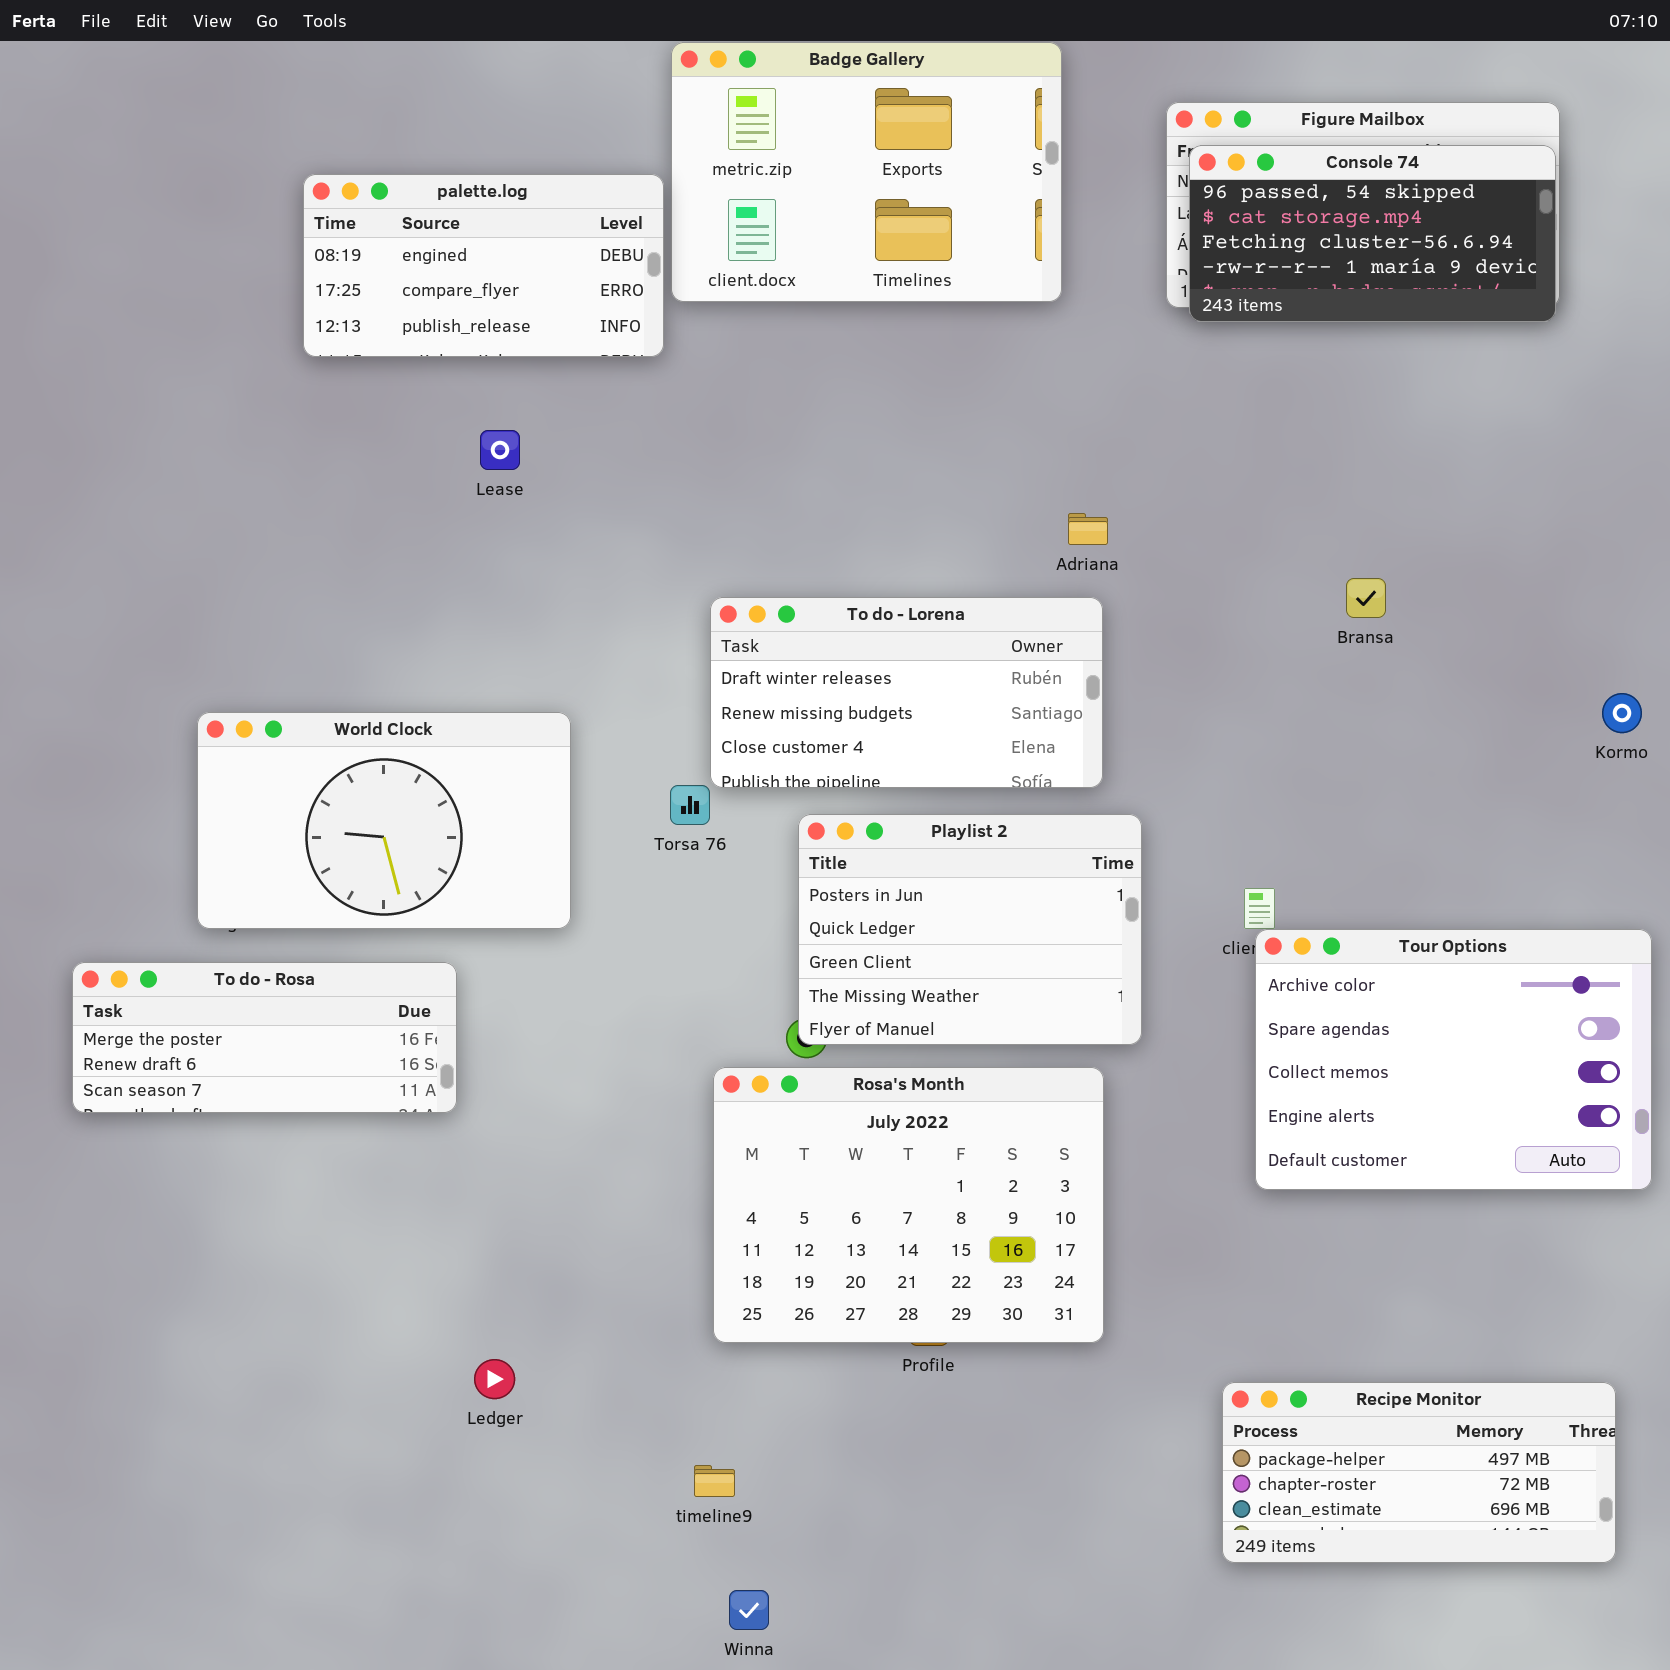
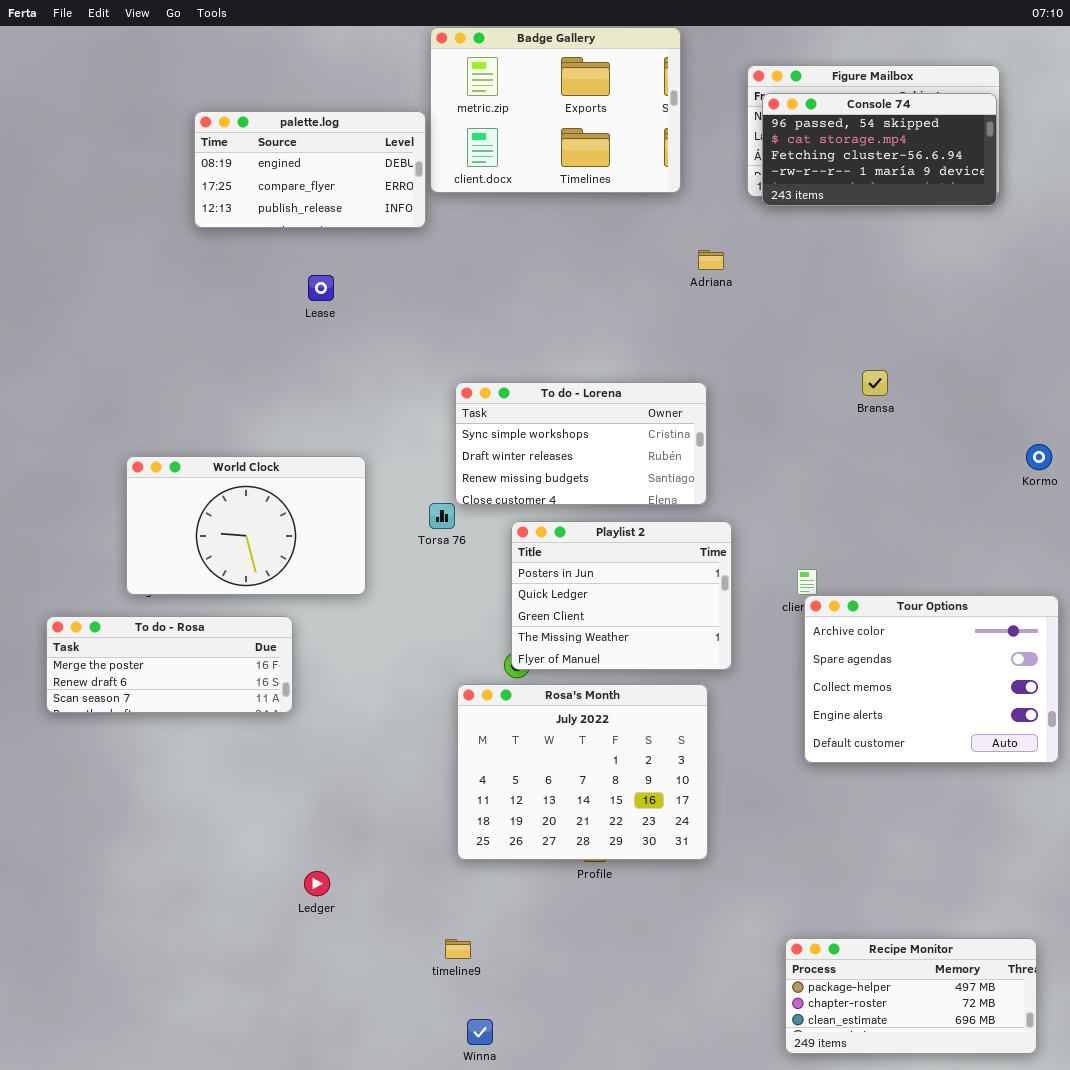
Adriana: [1068,513,1108,545] -> [698,250,724,270], moved
To do - Lorena: [710,597,1103,788] -> [455,382,707,505], scrolled up 1 row
Recipe Monitor: [1222,1382,1616,1563] -> [785,938,1037,1054], moved

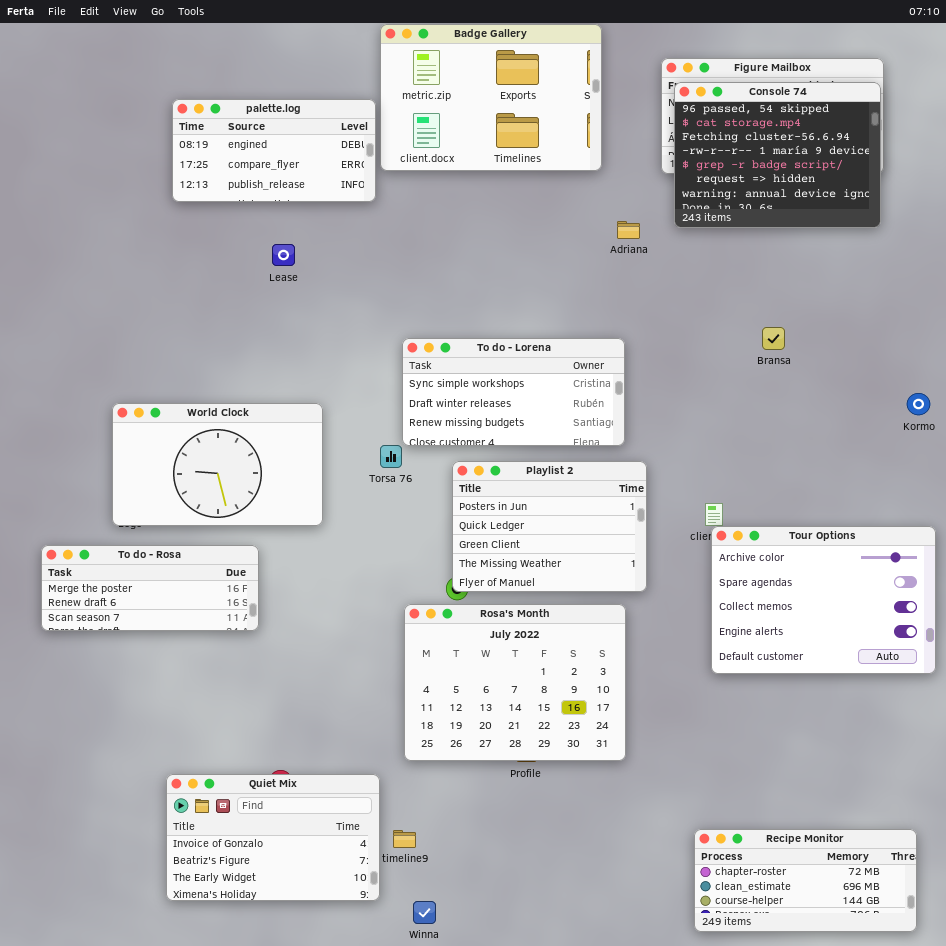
Console 74: [762,93,997,206] -> [674,82,881,228], resized
Quiet Mix: none -> [166,774,380,901], opened
Recipe Monitor: [785,938,1037,1054] -> [694,829,917,932], scrolled down 1 row

